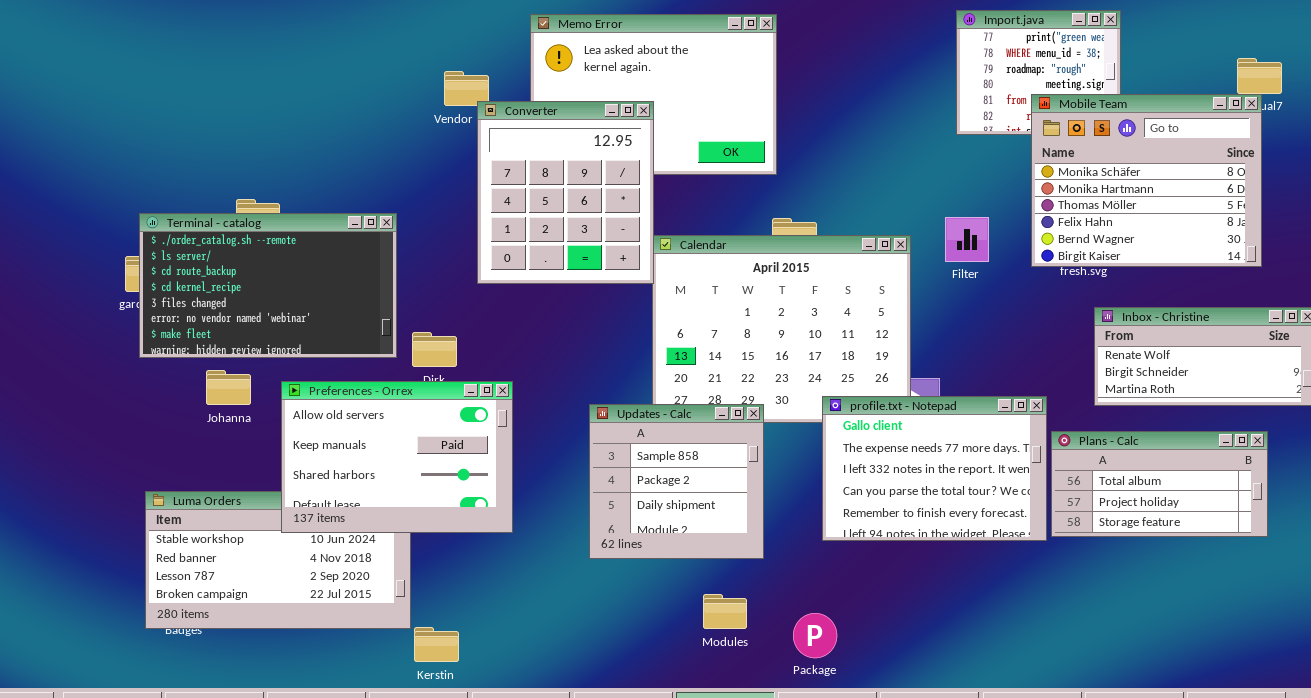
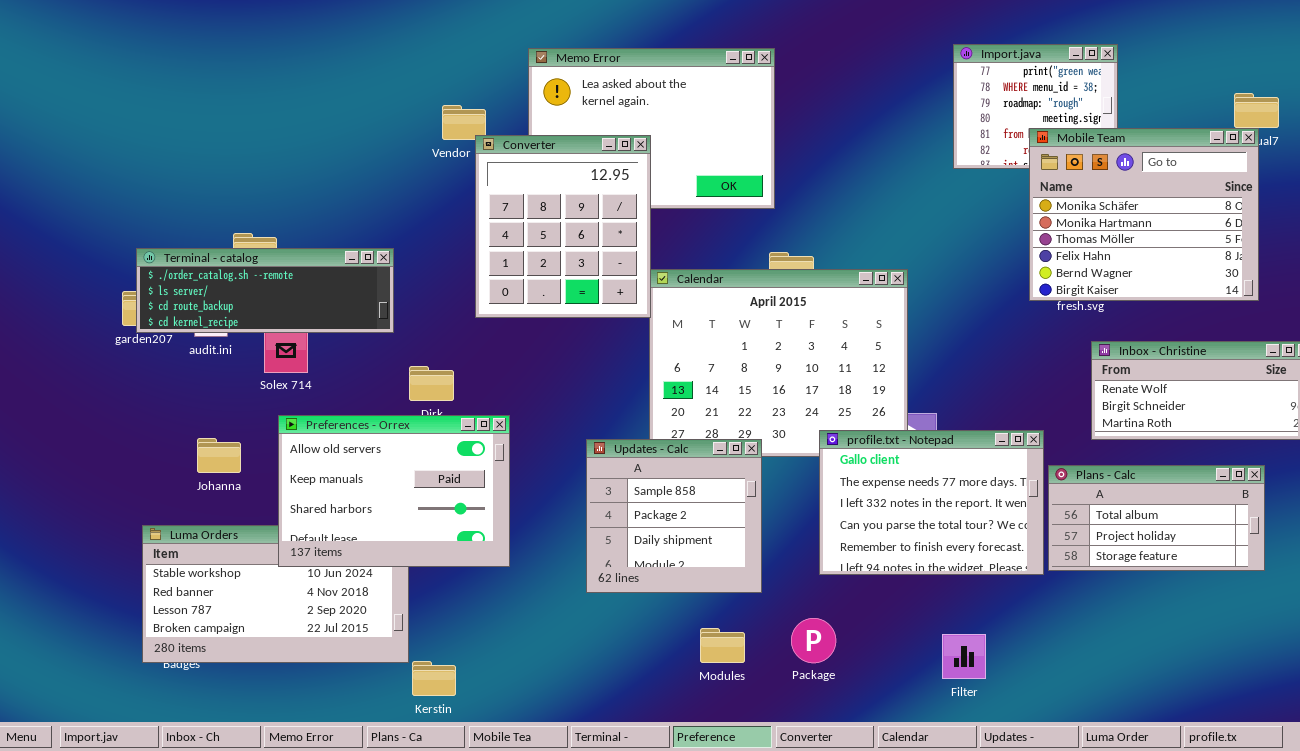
Terminal - catalog: [139,213,397,358] -> [136,248,394,333], resized
Filter: [945,217,989,262] -> [942,634,986,679], moved
Johanna: [206,370,251,405] -> [197,438,241,473], moved
Package: [793,613,837,658] -> [791,618,836,663], moved

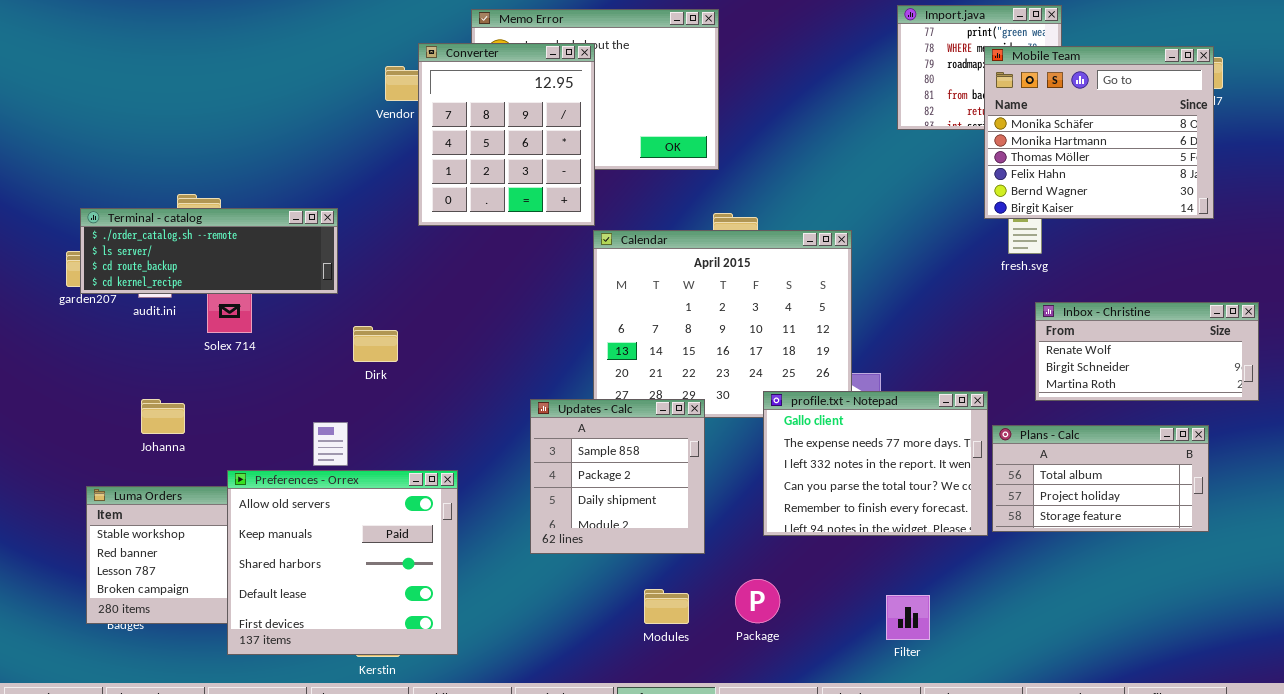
Mobile Team: [1029,128,1259,301] -> [984,46,1214,219], moved
Converter: [475,135,651,318] -> [418,43,595,226], moved
Preferences - Orrex: [278,415,510,567] -> [227,470,458,655], moved, resized

